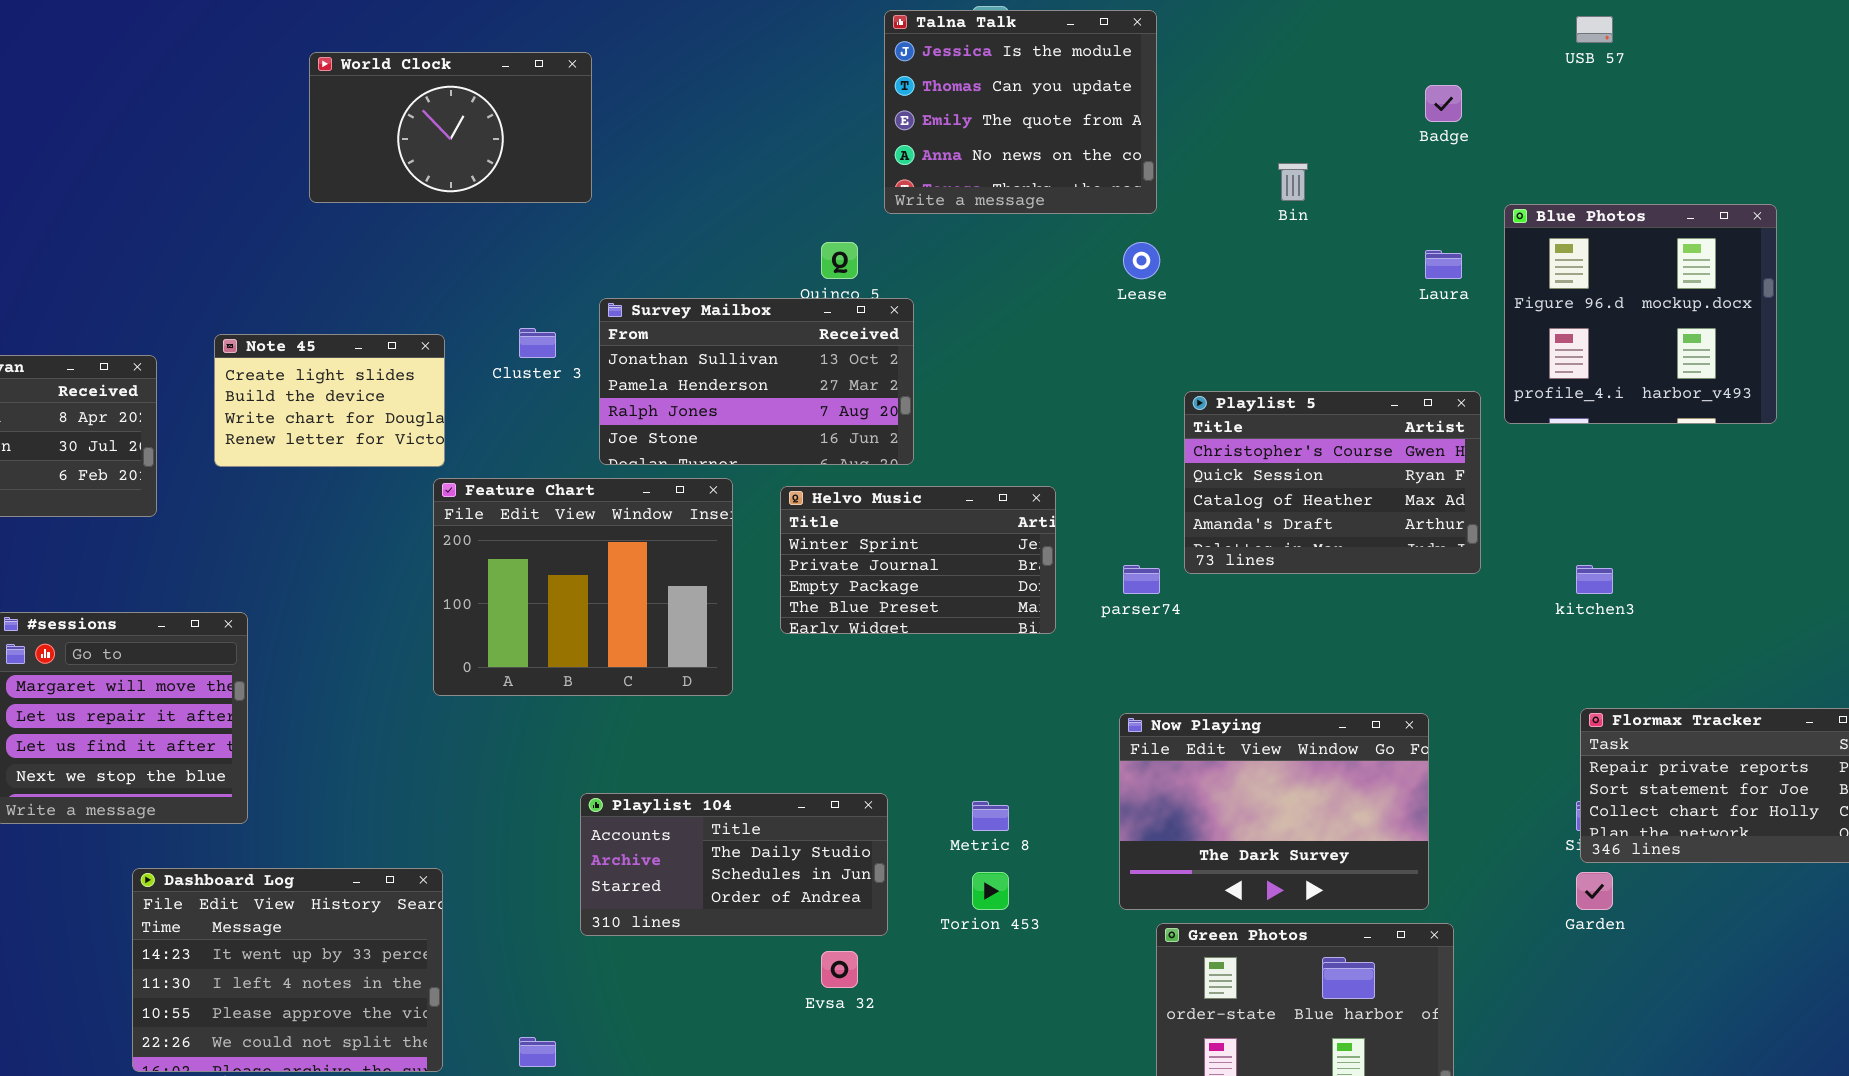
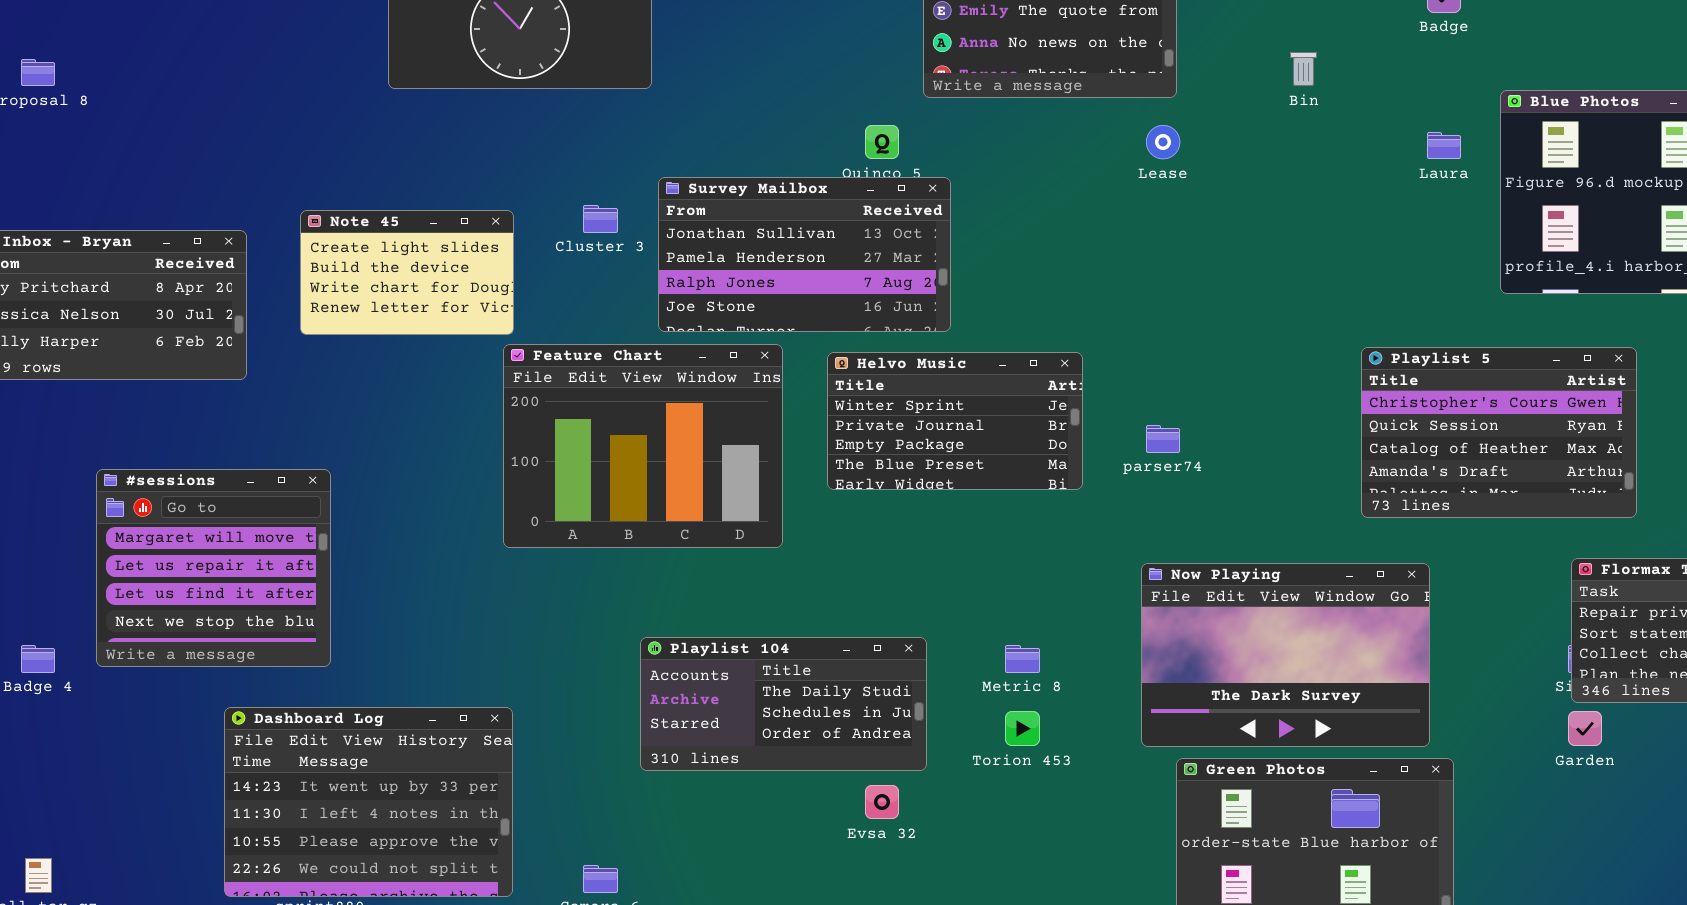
Playlist 5: [1184,391,1481,574] -> [1361,347,1637,518], moved

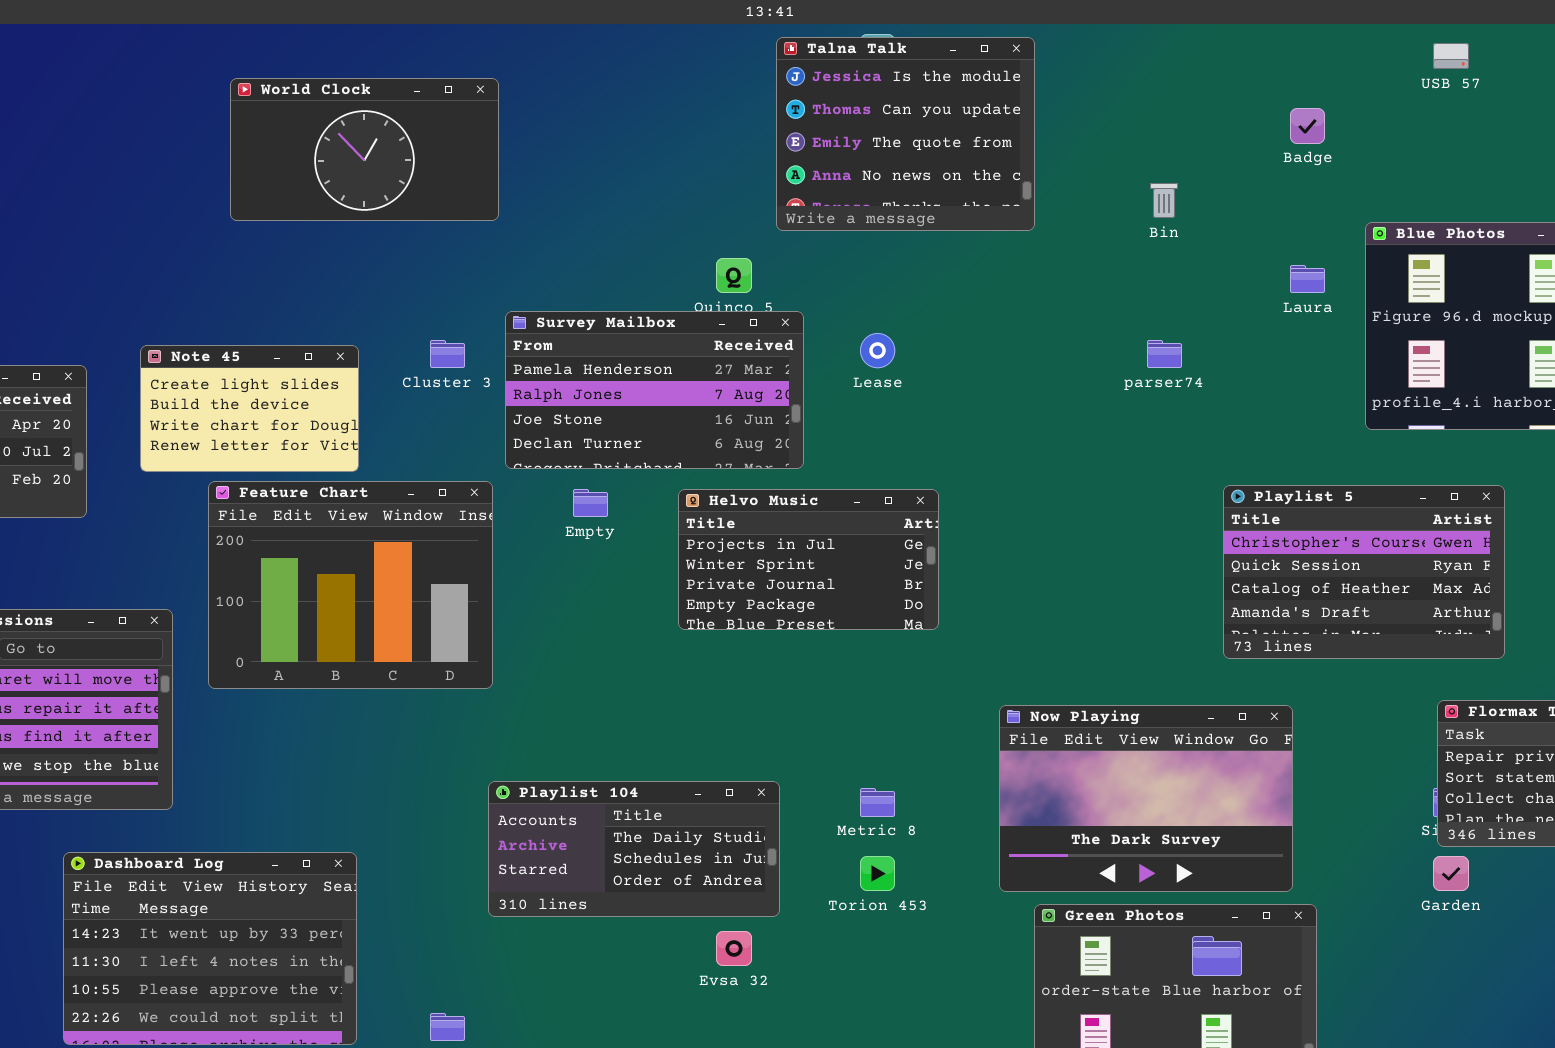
Lease: [1146,125,1180,159] -> [860,333,895,368], moved
Survey Mailbox: [658,177,951,332] -> [505,311,804,469], scrolled down 1 row
Feature Chart: [503,344,783,548] -> [208,481,493,689], moved
Helvo Music: [827,352,1083,490] -> [678,489,939,630], scrolled up 1 row
parser74: [1146,425,1180,453] -> [1147,340,1182,368], moved

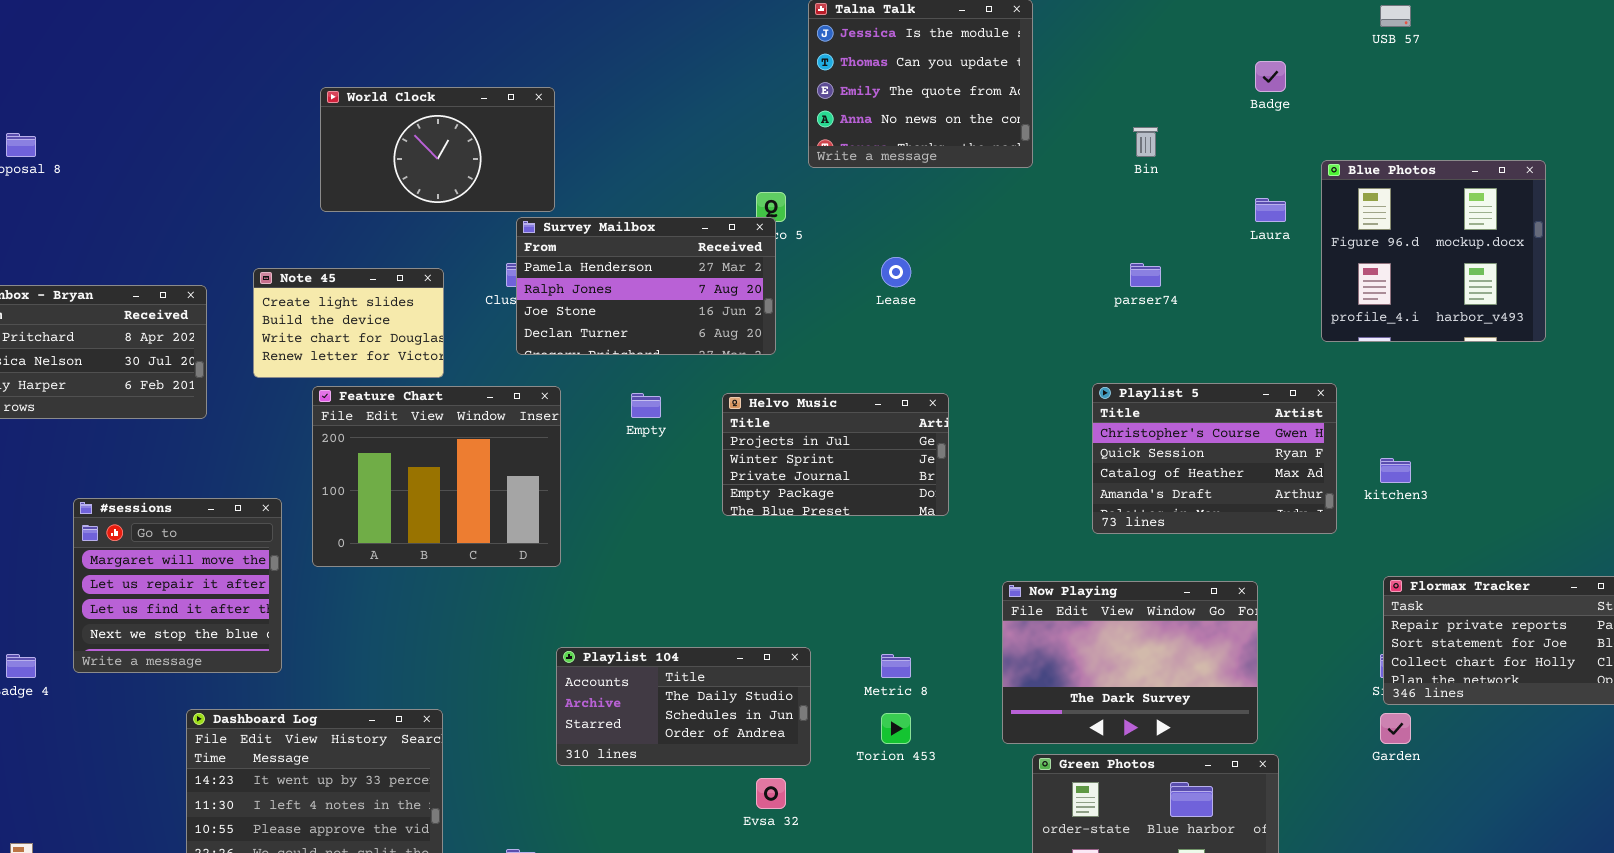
World Clock: [230,78,499,221] -> [320,87,555,212], moved
Survey Mailbox: [505,311,804,469] -> [516,217,776,355], moved
Playlist 5: [1223,485,1505,659] -> [1092,383,1337,534], moved

